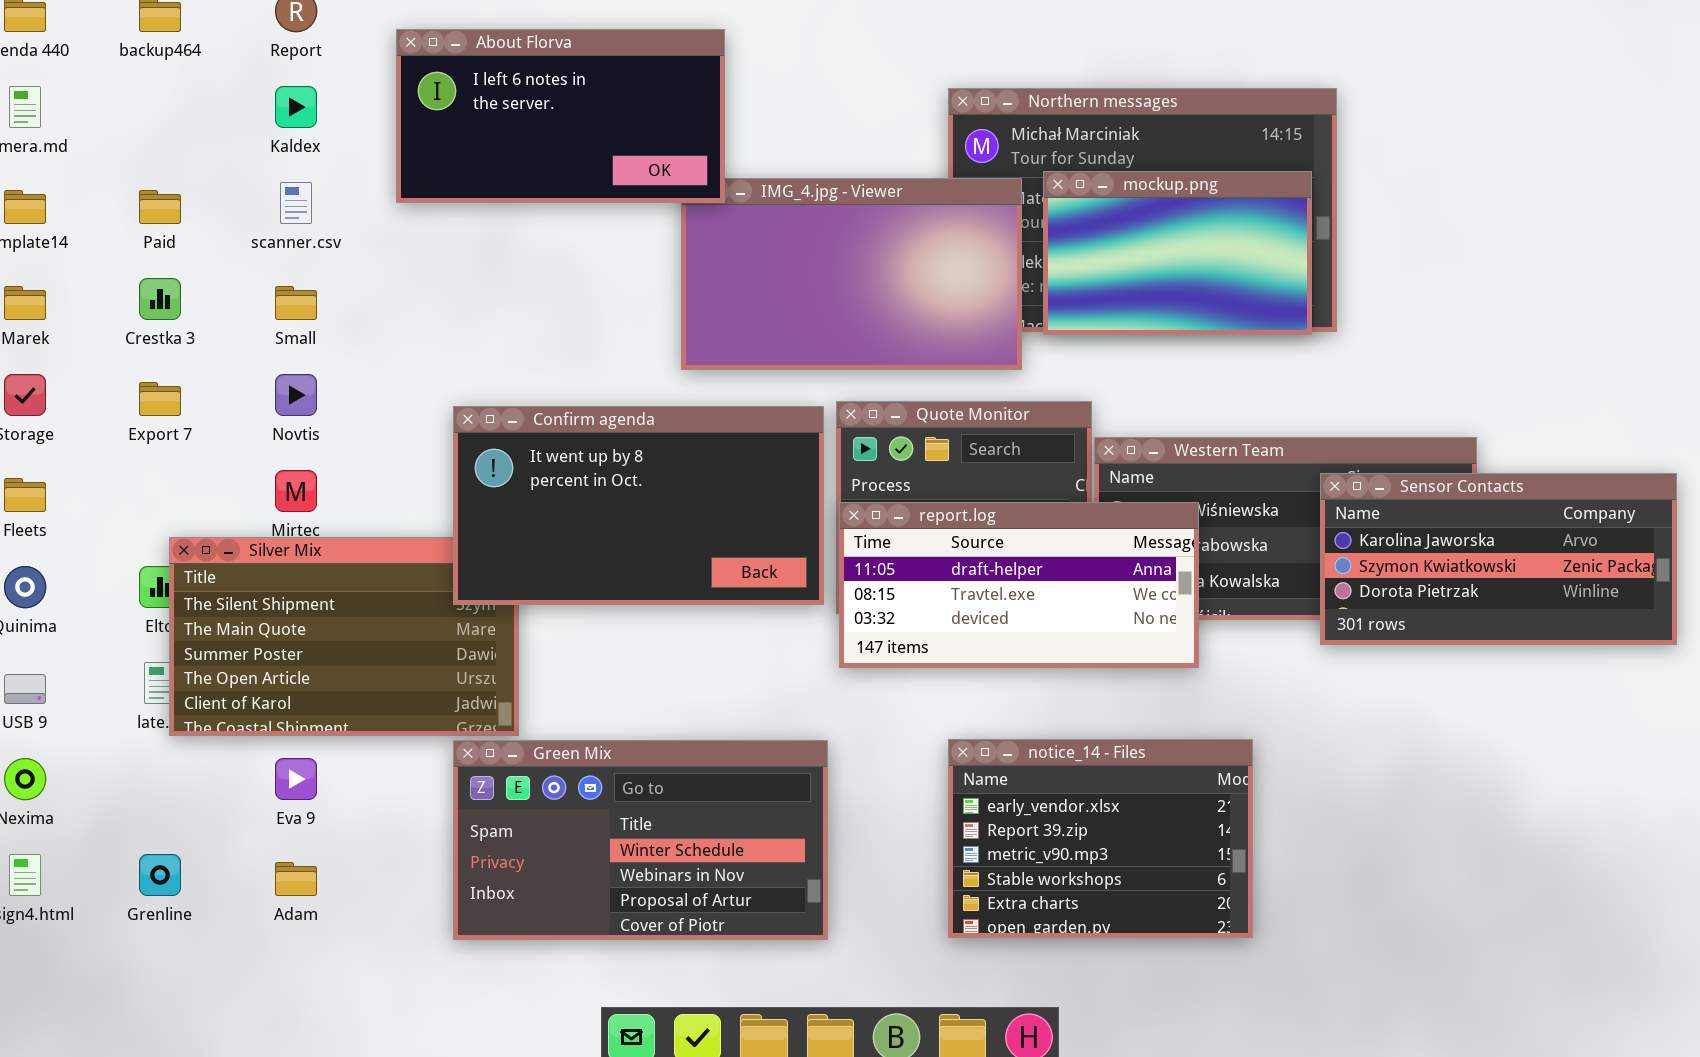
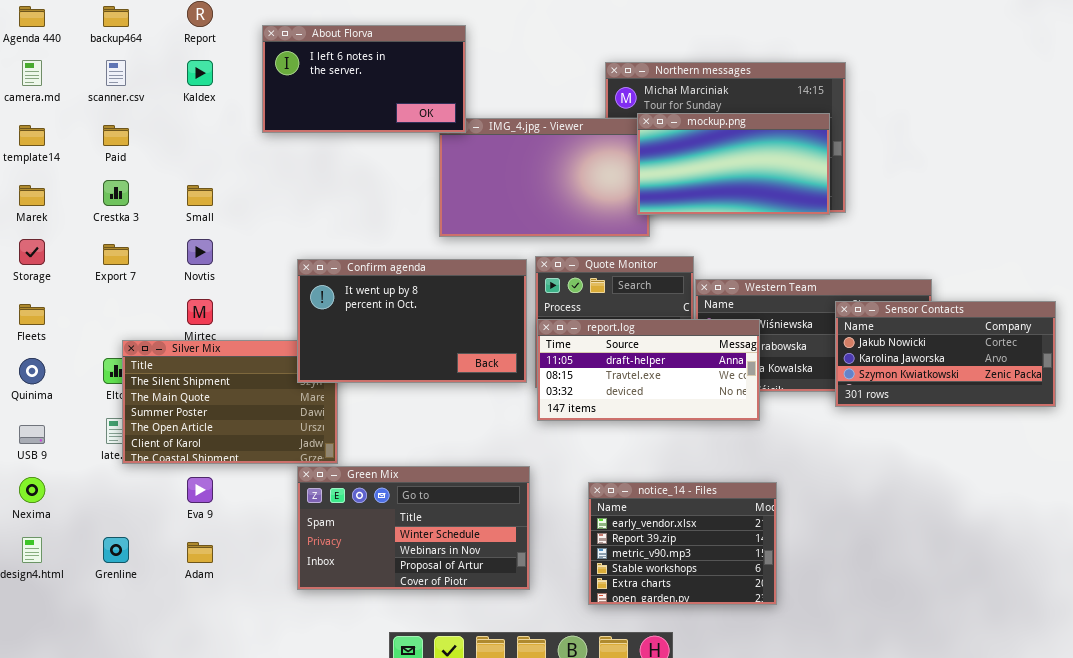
mockup.png: [1043,171,1312,335] -> [637,113,830,215], resized
scanner.csv: [280,182,312,224] -> [106,60,126,86], moved
Sensor Contacts: [1320,473,1677,645] -> [835,301,1056,407], scrolled up 1 row
notice_14 - Files: [948,739,1253,938] -> [588,482,777,605], moved

